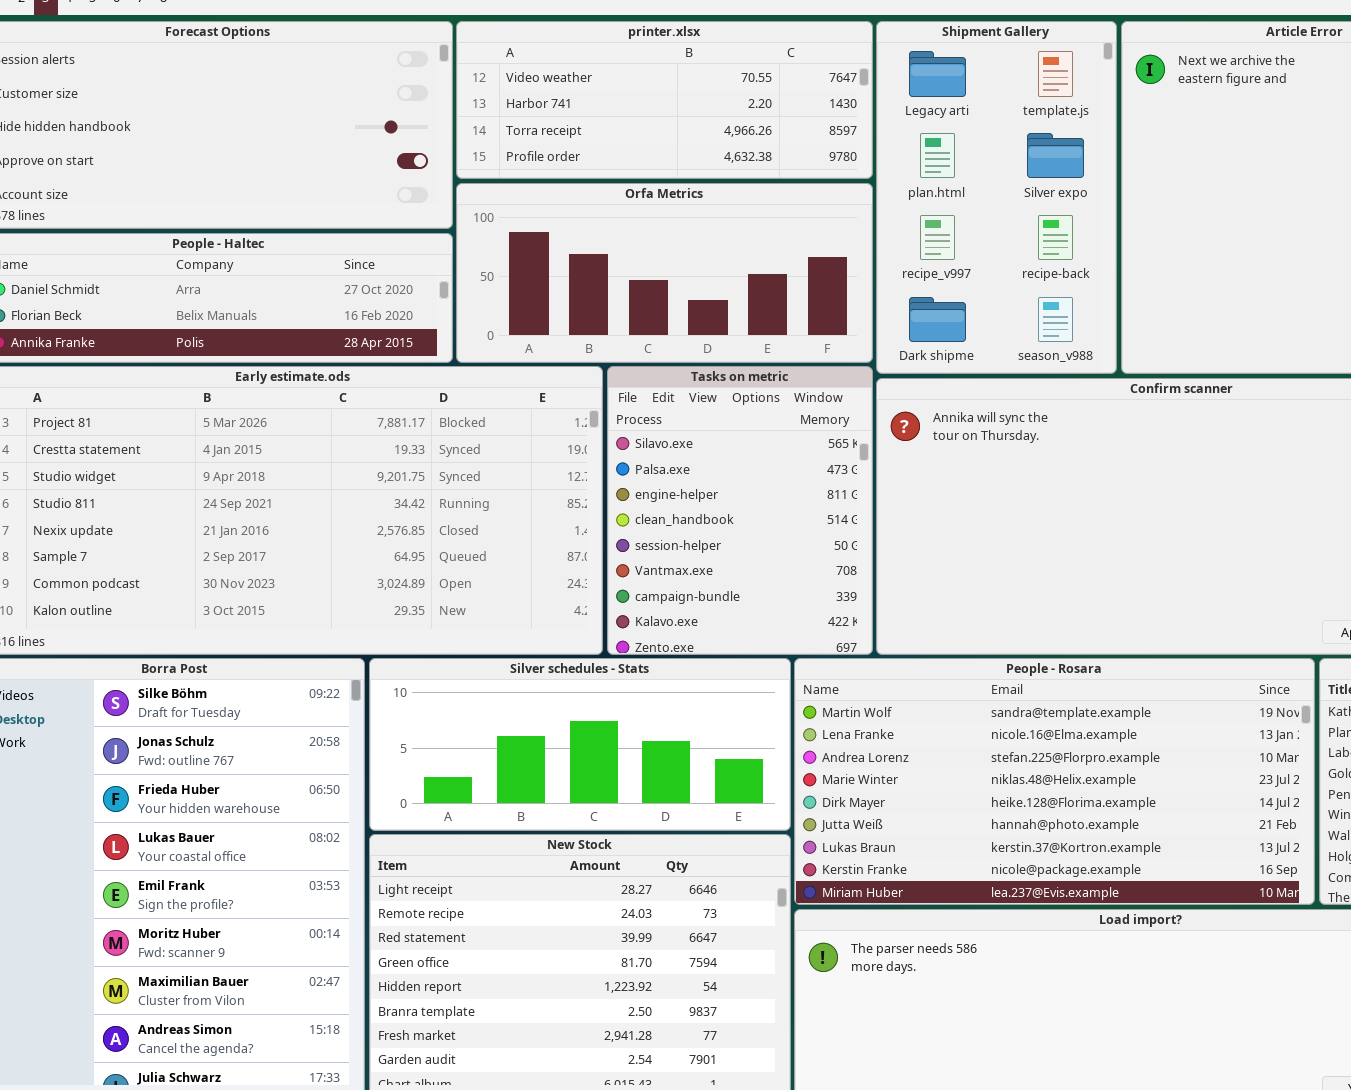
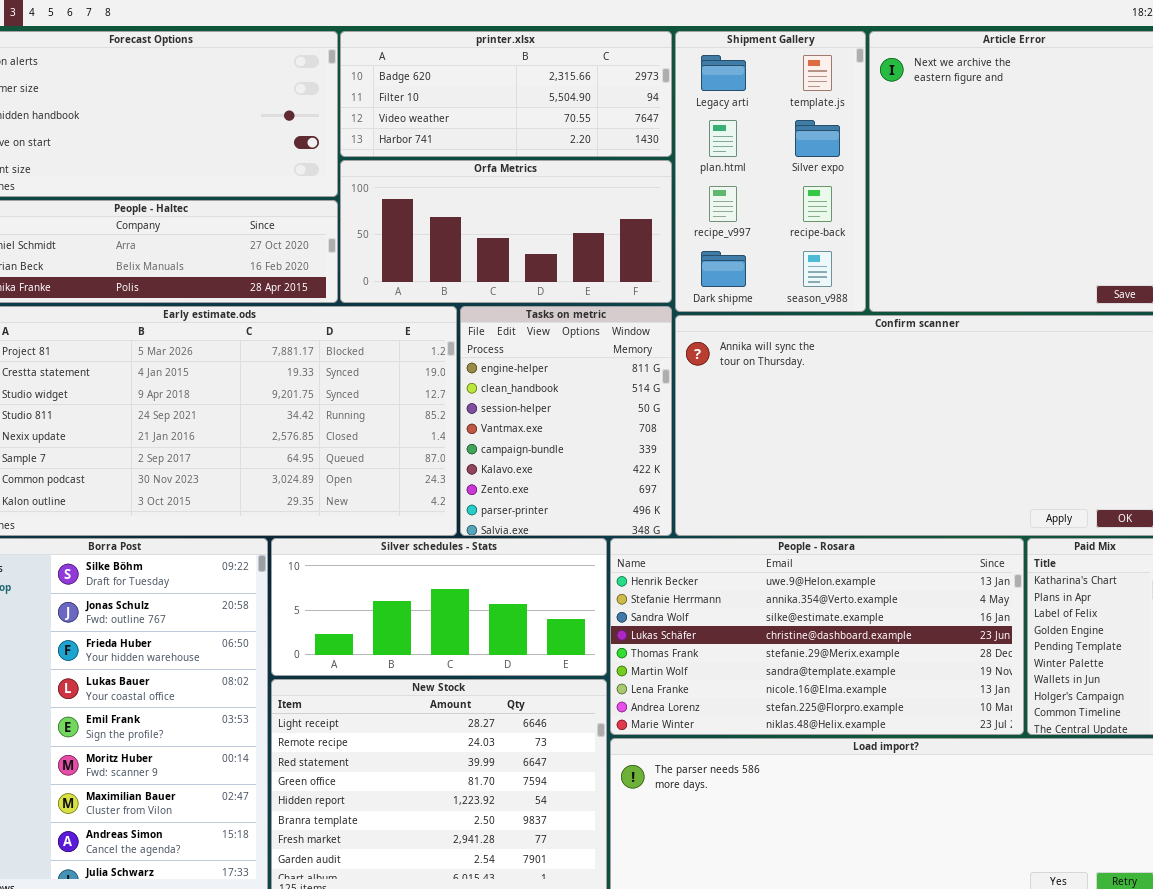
printer.xlsx: [456,21,873,179] -> [340,31,672,157], scrolled up 2 rows
Tasks on metric: [607,366,873,655] -> [460,306,672,536], scrolled down 2 rows
People - Rosara: [794,658,1315,905] -> [610,538,1024,735], scrolled up 5 rows

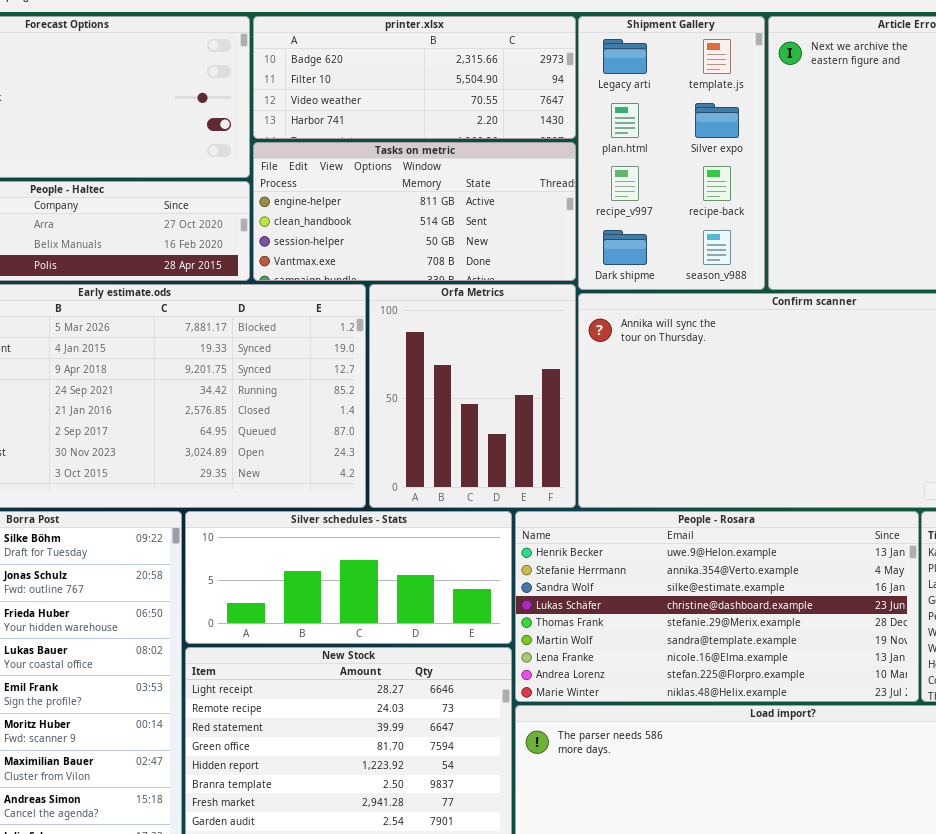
Orfa Metrics: [340,160,672,303] -> [369,284,576,508], moved, resized
Tasks on metric: [460,306,672,536] -> [253,142,576,281], moved, resized

